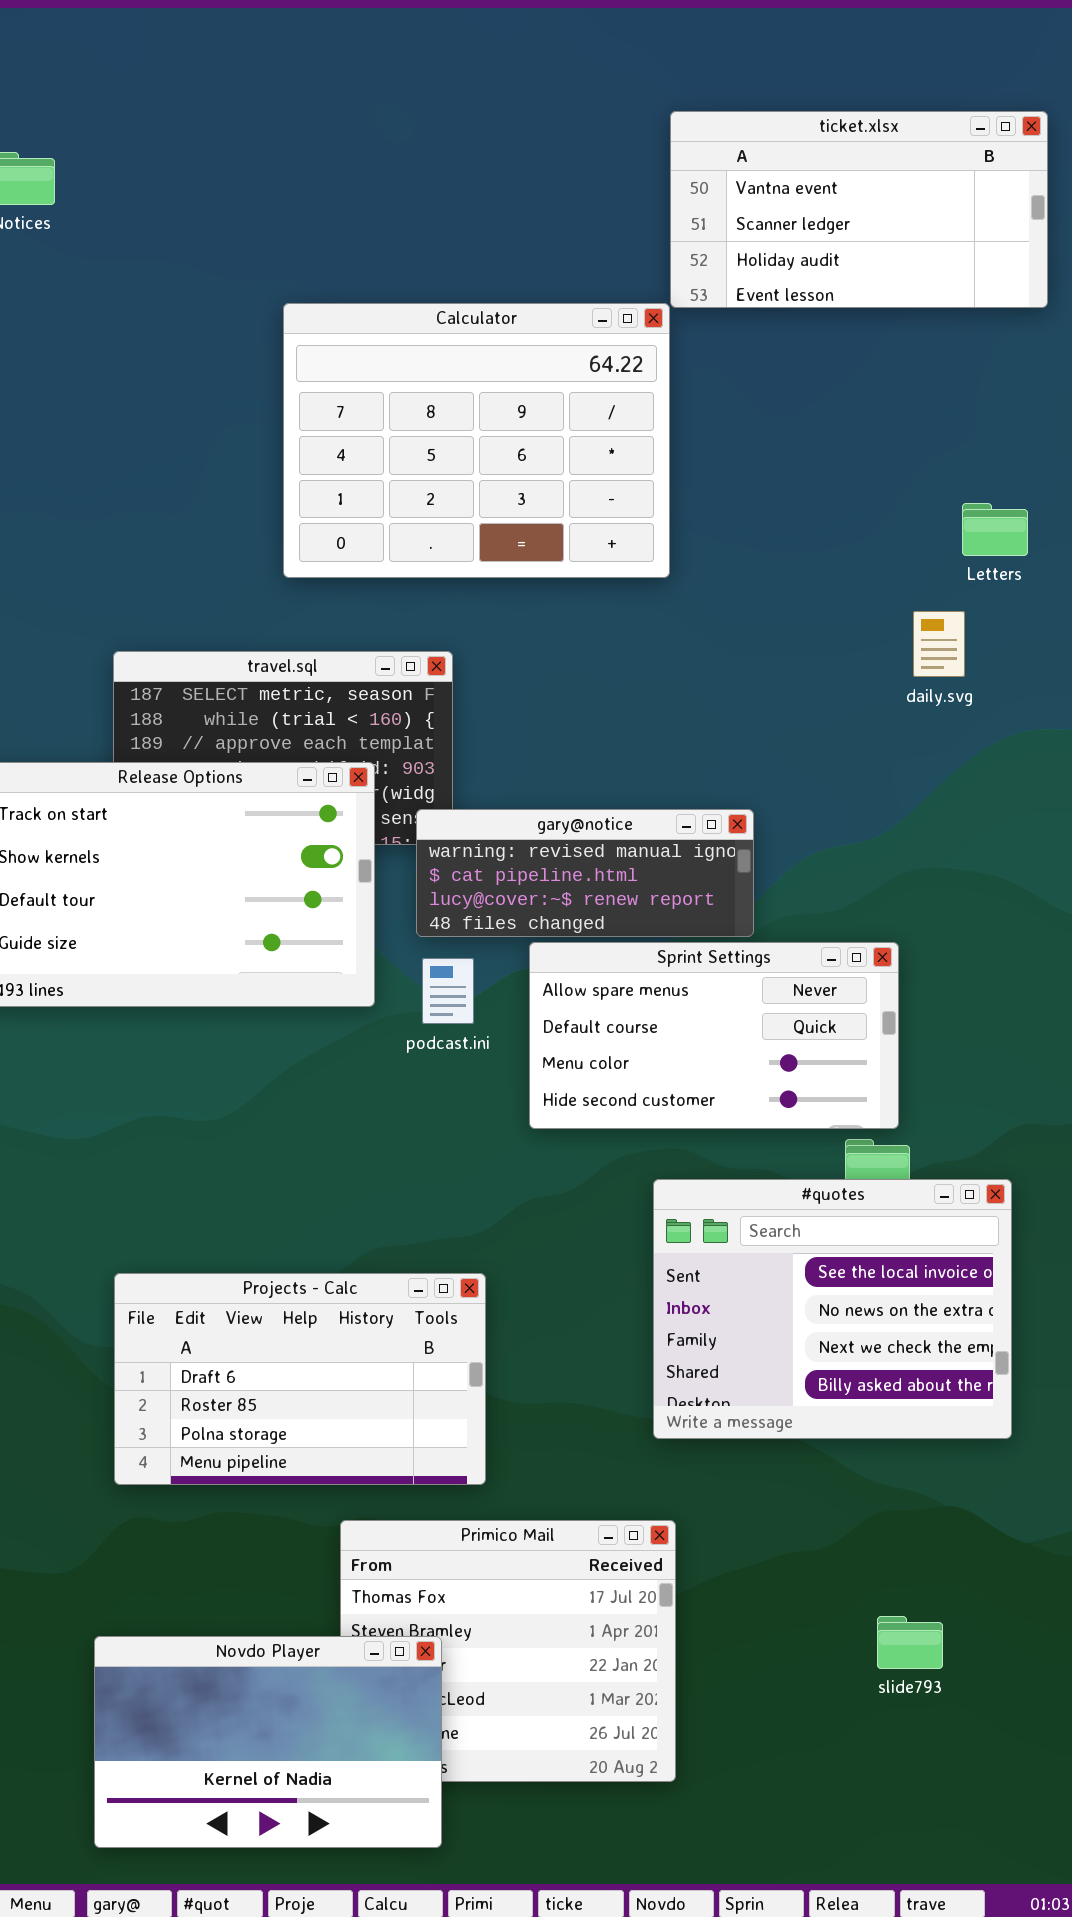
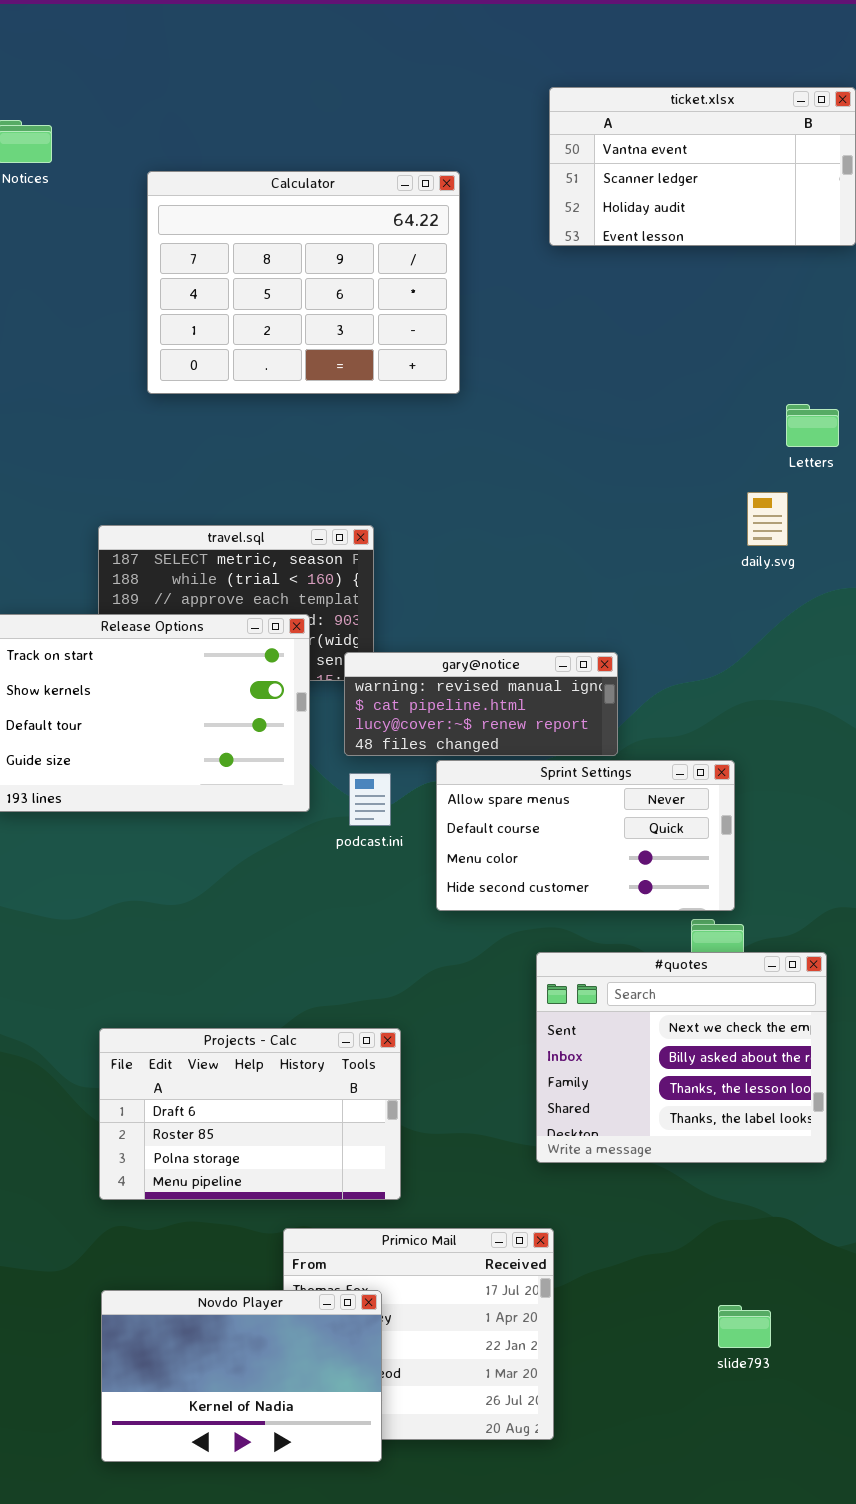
Calculator: [283,303,670,578] -> [147,171,460,394], moved
#quotes: [653,1179,1012,1439] -> [536,952,827,1163], scrolled down 2 rows
Novdo Player: [94,1636,442,1848] -> [101,1290,382,1462], moved

